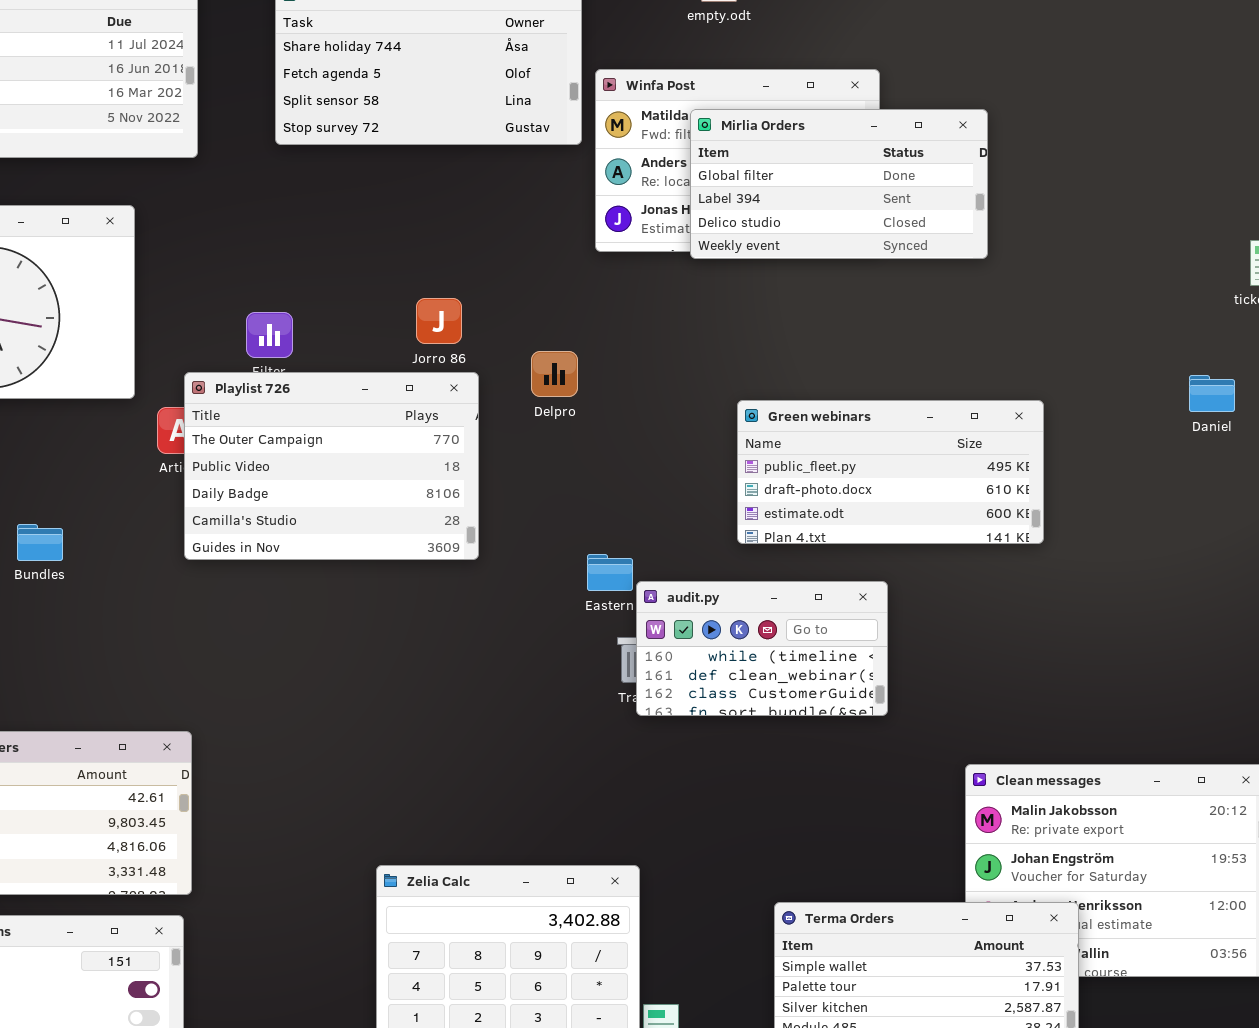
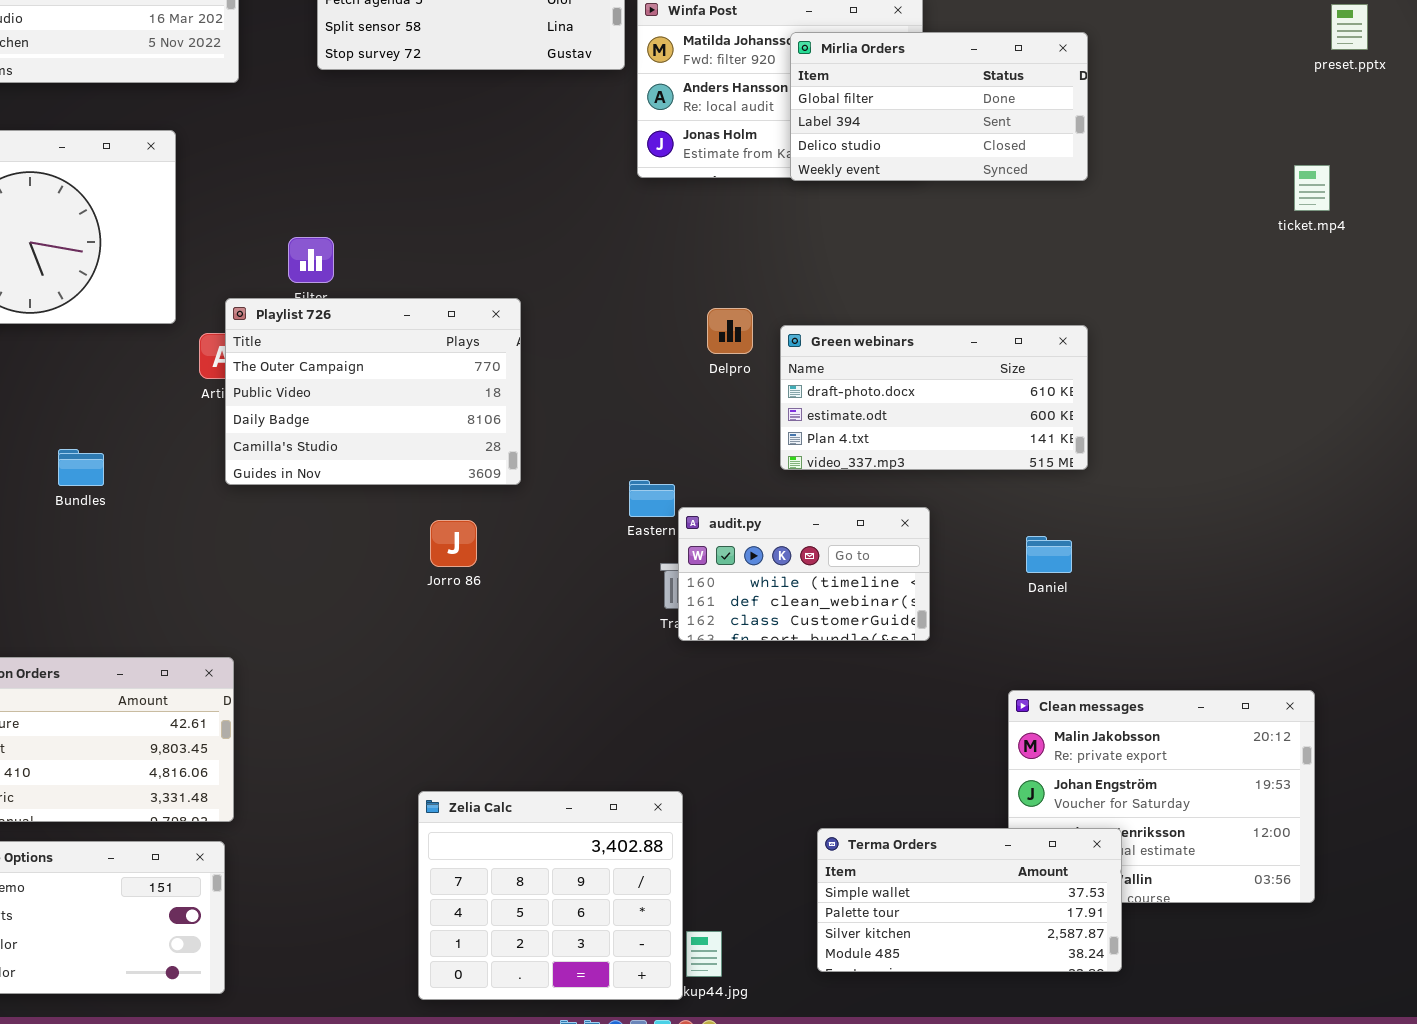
Mirlia Orders: [690,109,988,259] -> [790,32,1088,181], moved
Jorro 86: [416,298,462,344] -> [430,520,477,567], moved
Delpro: [531,351,578,397] -> [707,308,753,354], moved
Daniel: [1189,375,1235,412] -> [1026,536,1072,573], moved
Green webinars: [737,400,1044,544] -> [780,325,1088,470], scrolled down 1 row

